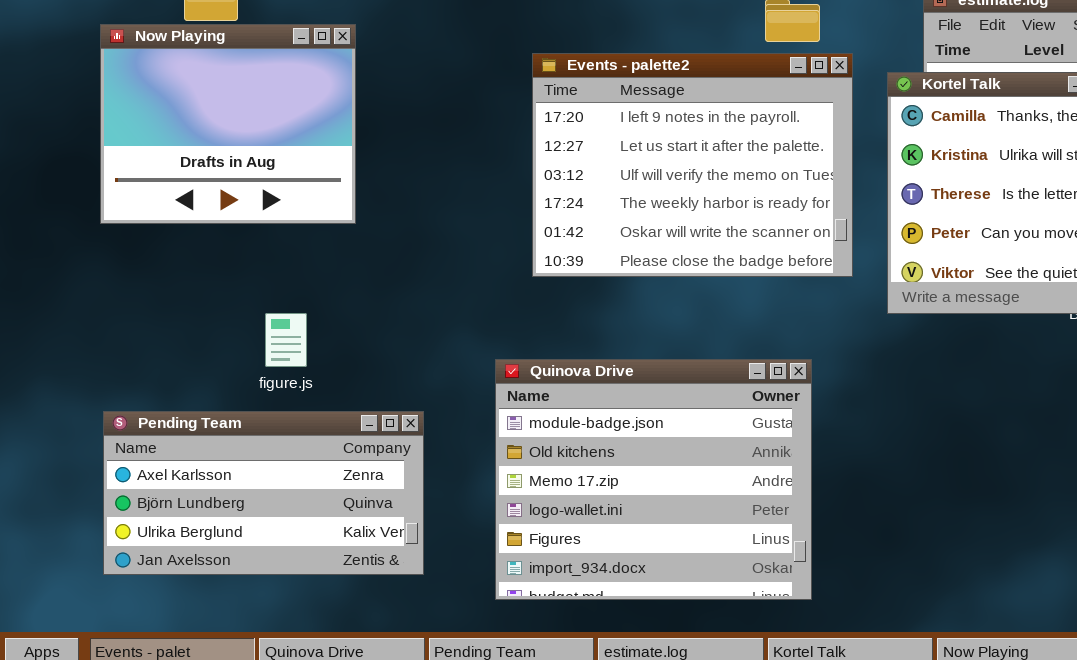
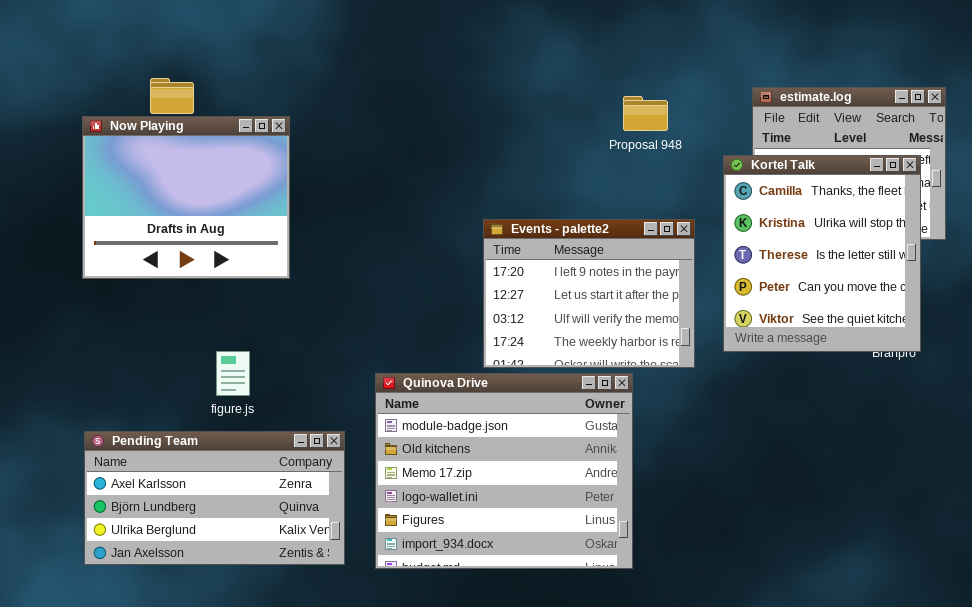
Events - palette2: [532,53,853,277] -> [483,219,695,368], moved, resized
Quinova Drive: [495,359,812,600] -> [375,373,633,569], moved

